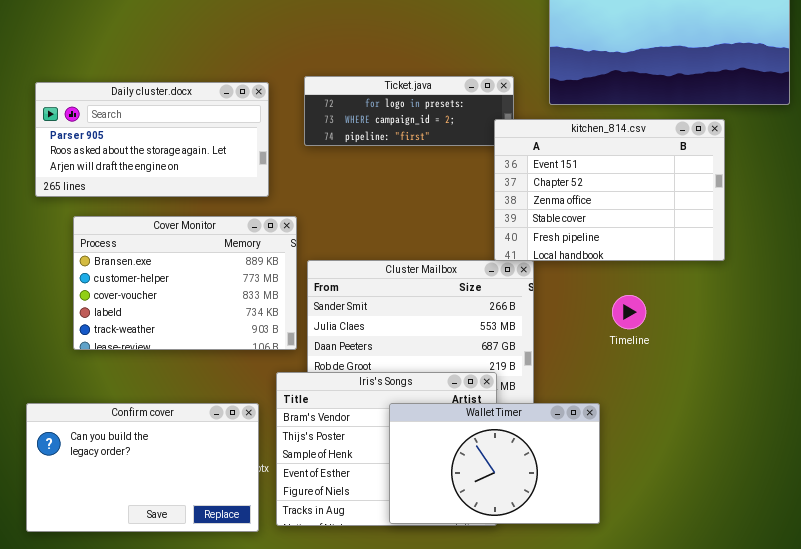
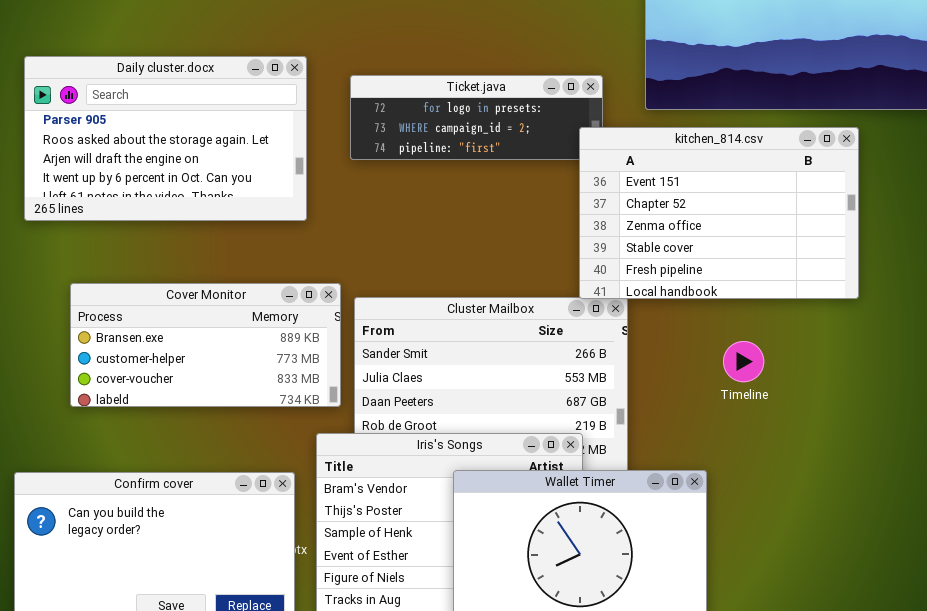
Daily cluster.docx: [35,82,269,197] -> [24,56,307,221], resized
Cover Monitor: [73,216,297,350] -> [70,283,341,407], resized

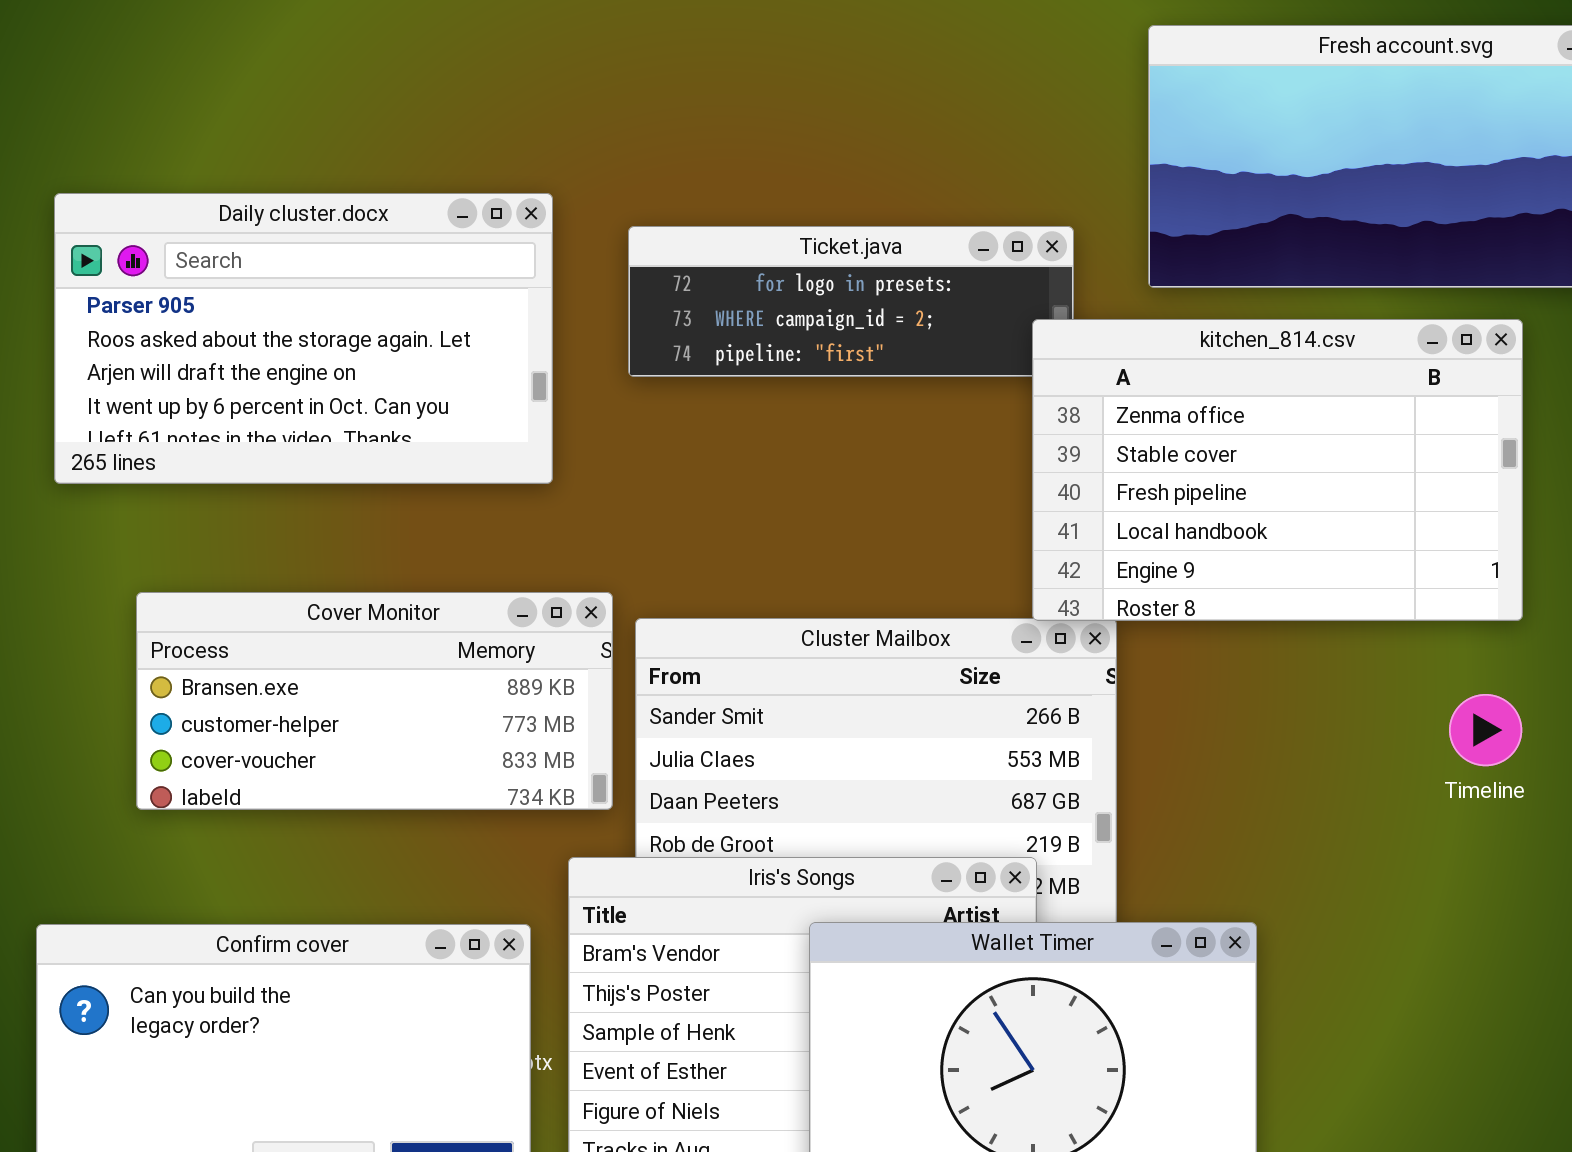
kitchen_814.csv: [579,127,859,299] -> [1032,319,1523,621], scrolled down 2 rows
Timeline: [723,341,764,382] -> [1449,694,1522,766], moved

